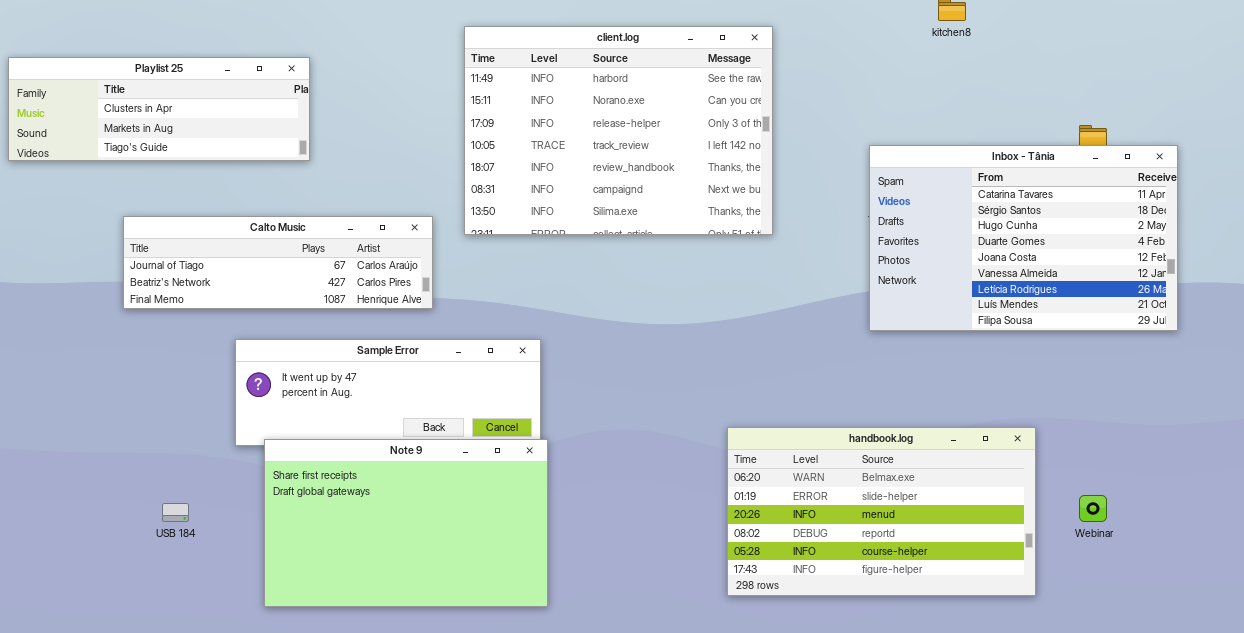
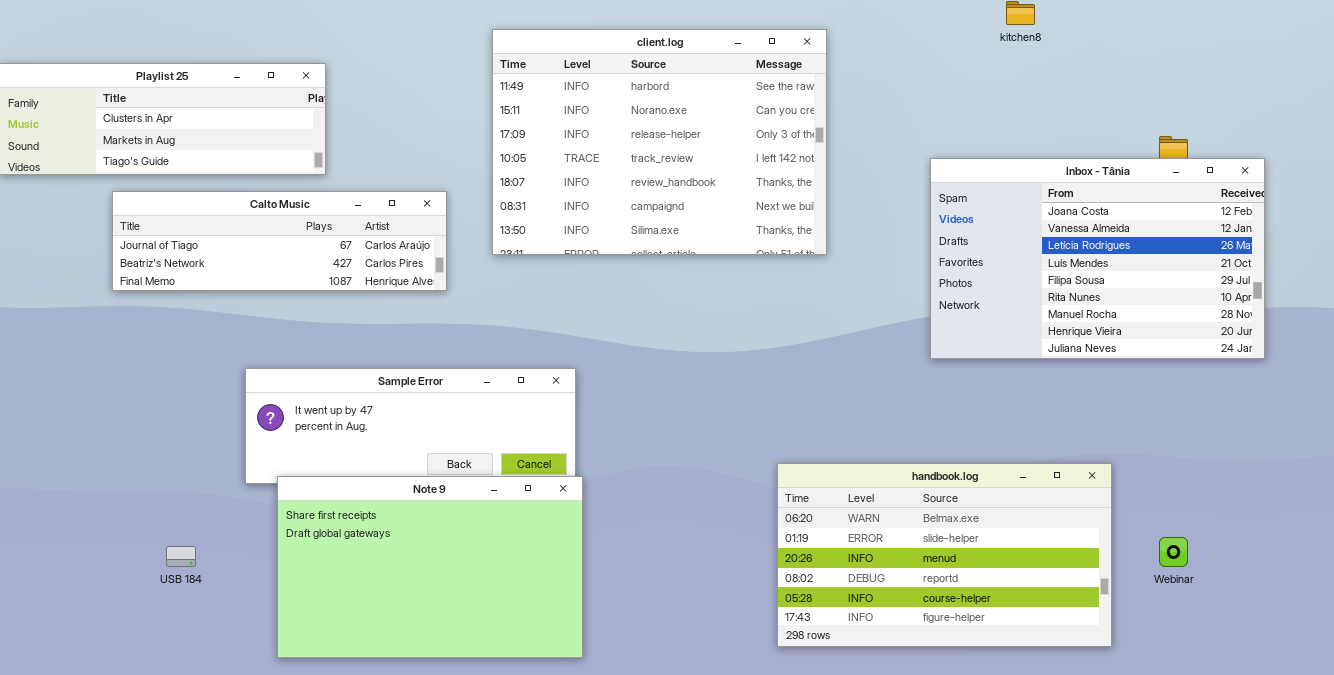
Inbox - Tânia: [869,145,1178,331] -> [930,158,1265,359], scrolled down 4 rows
Calto Music: [123,216,433,309] -> [112,191,447,291], moved

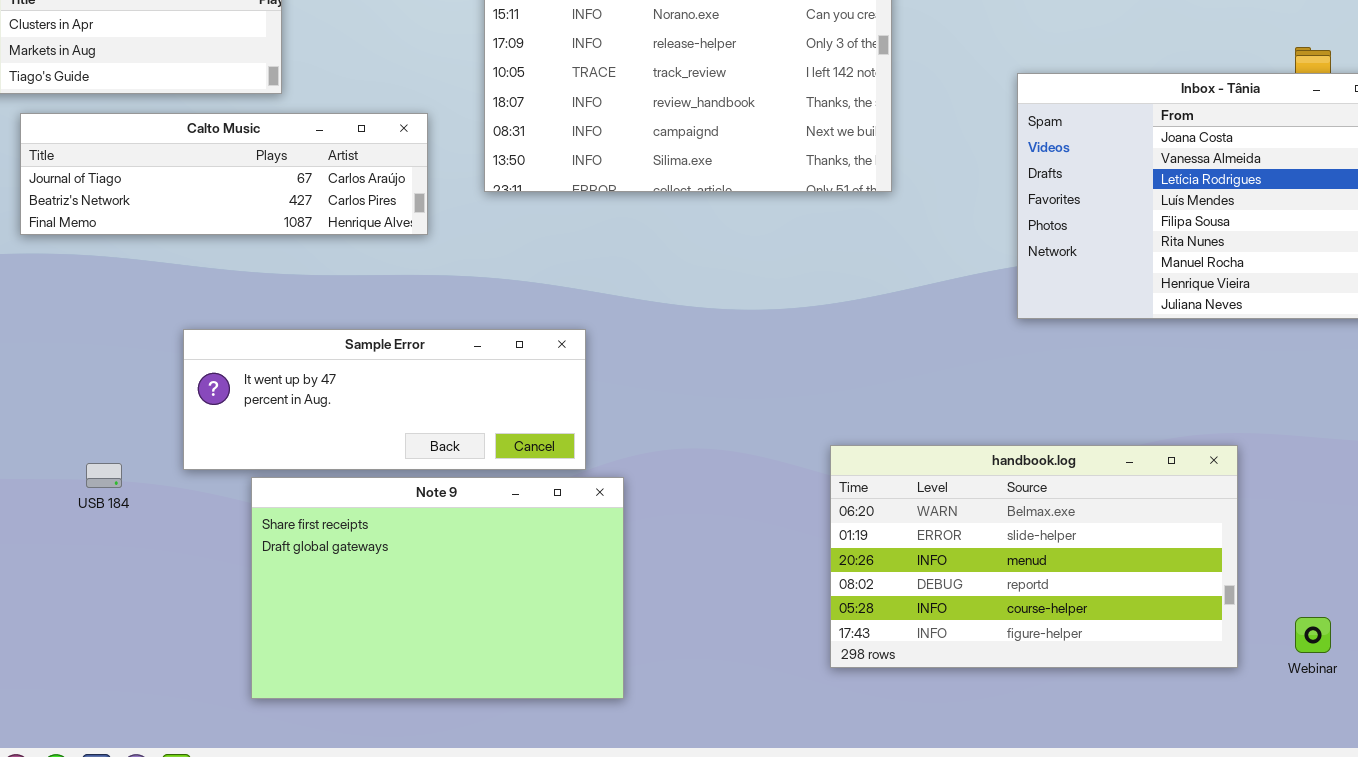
Note 9: [277,476,583,658] -> [251,477,624,699], moved
Webinar: [1159,537,1188,567] -> [1295,617,1331,653], moved
USB 184: [166,546,196,567] -> [86,463,122,488], moved

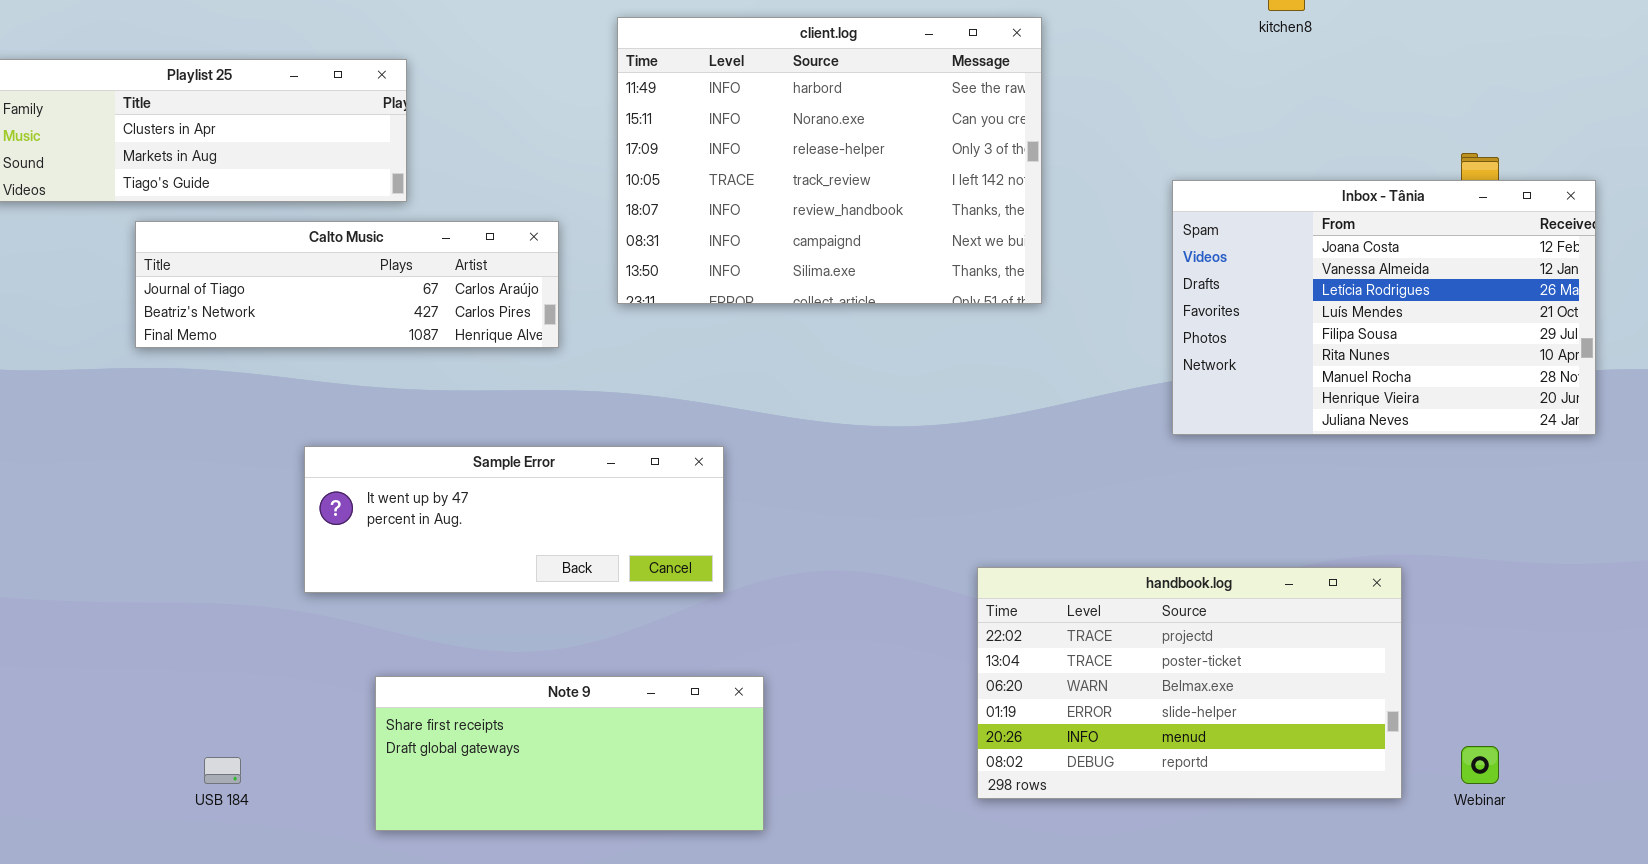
handbook.log: [830,445,1238,668] -> [977,567,1402,799], scrolled up 2 rows
USB 184: [86,463,122,488] -> [204,757,241,784], moved
Note 9: [251,477,624,699] -> [375,676,764,831], resized

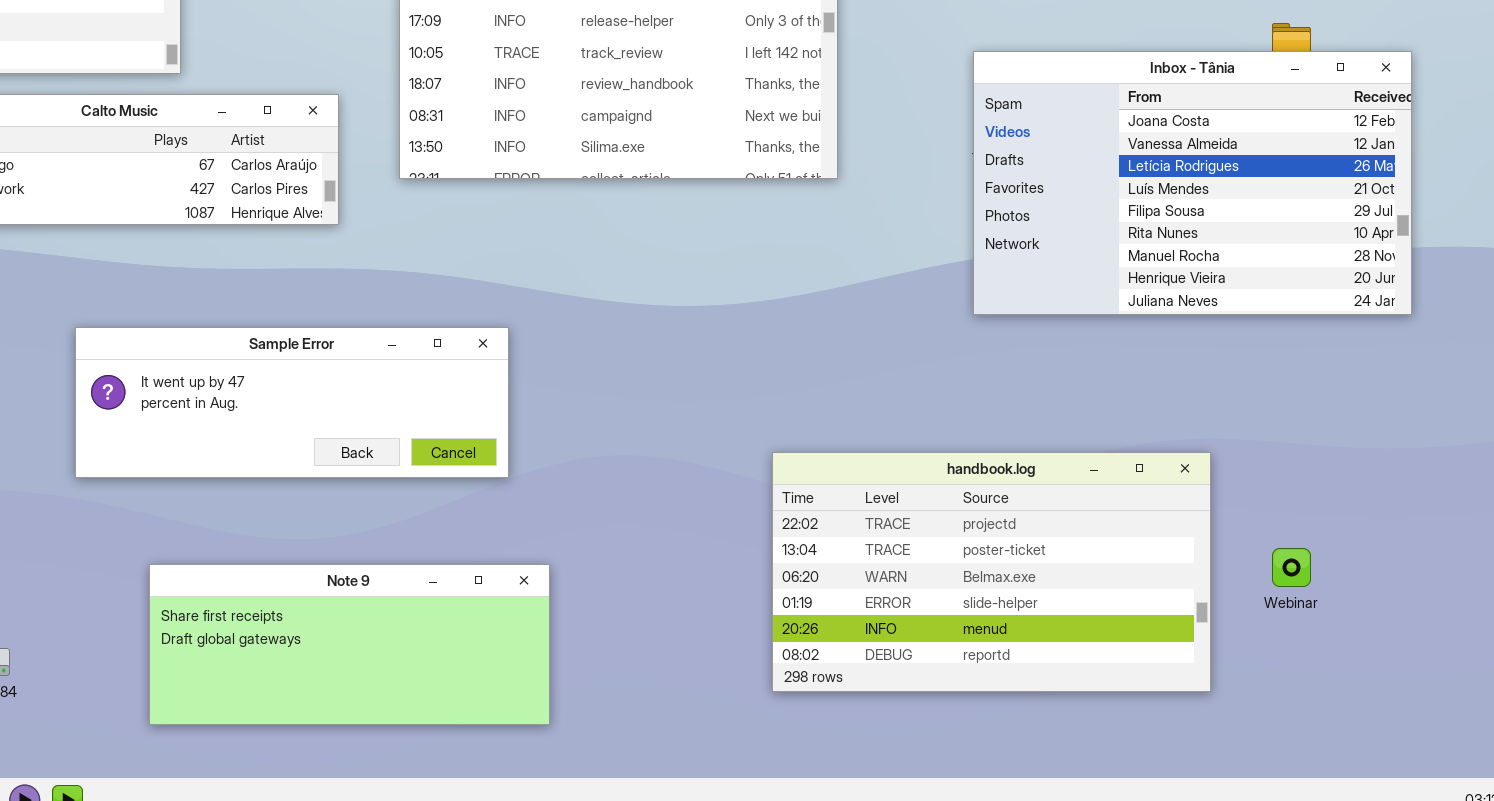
Webinar: [1461,746,1499,784] -> [1272,548,1311,587], moved

